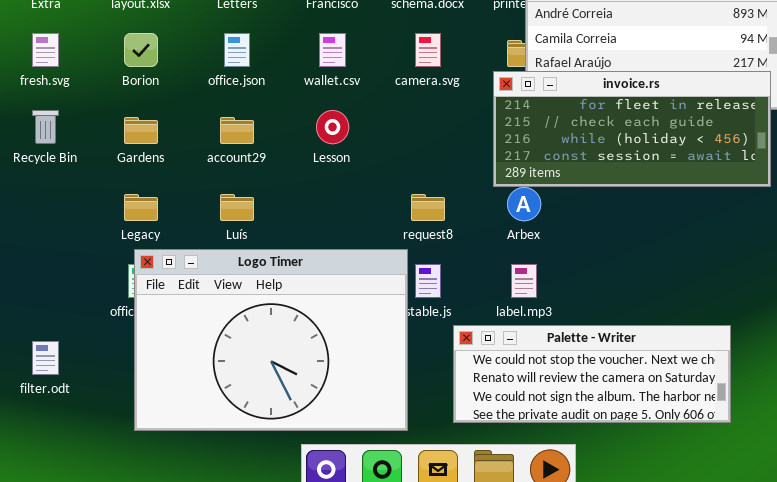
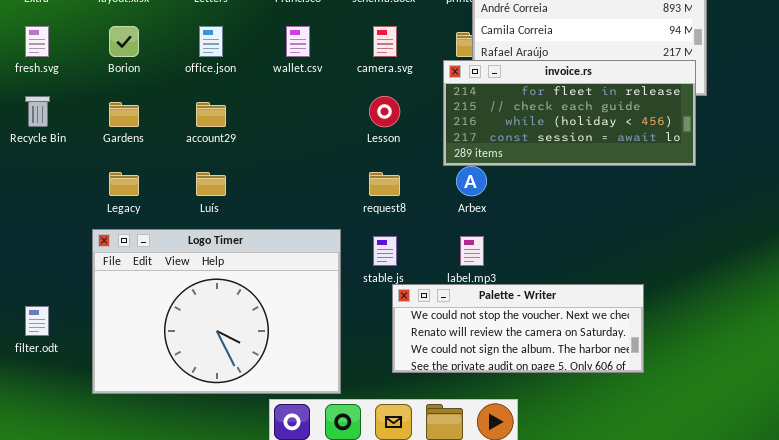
Lesson: [316,110,349,144] -> [369,96,400,127], moved
Logo Timer: [134,249,408,431] -> [92,229,341,394], moved
Palette - Writer: [453,325,731,423] -> [392,284,644,373], moved

